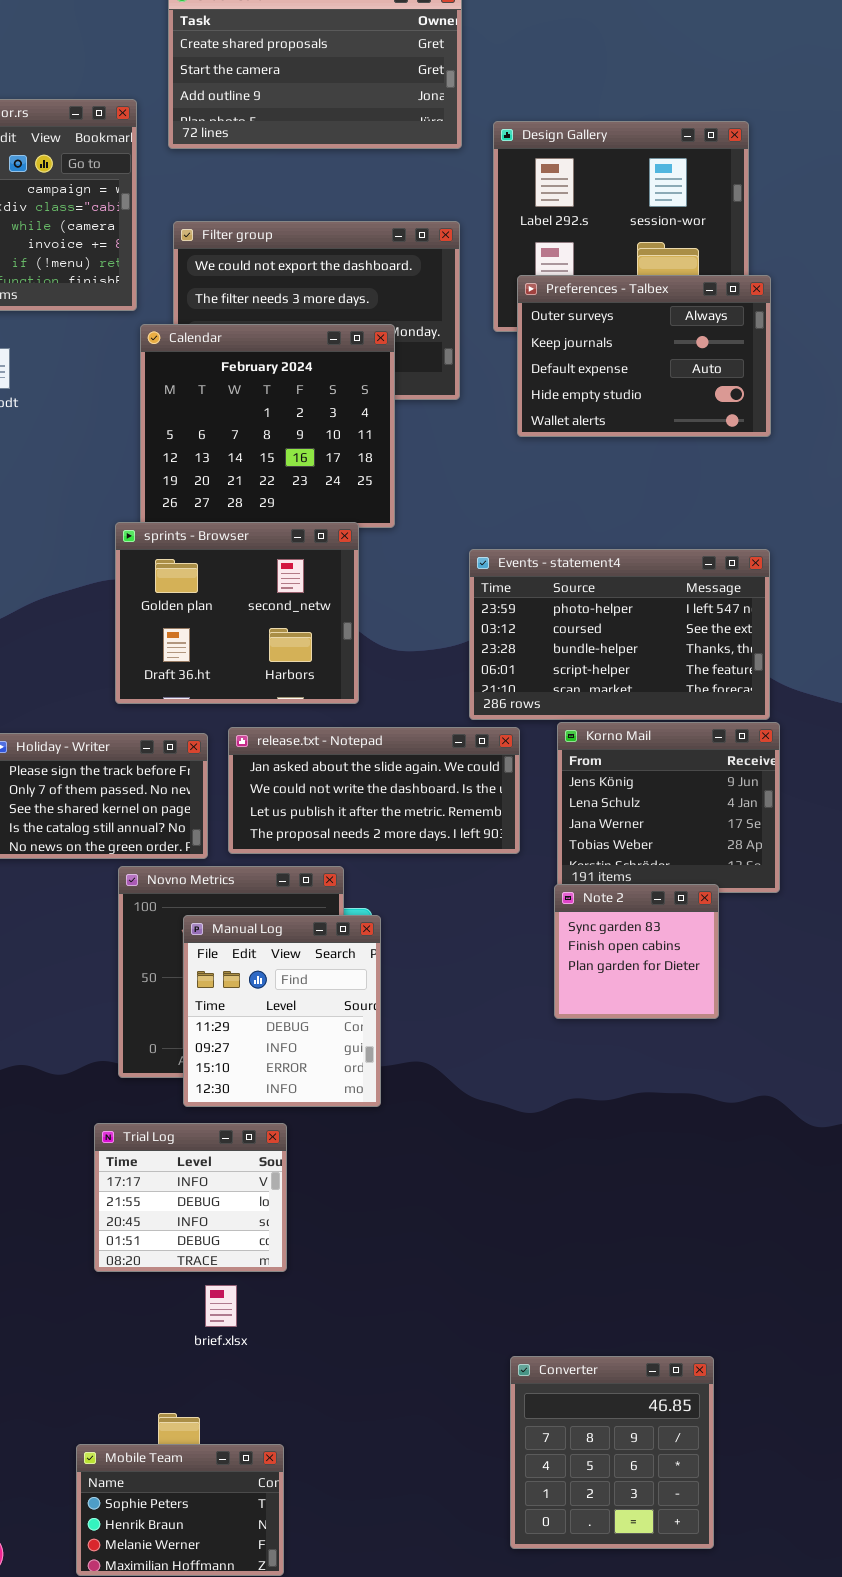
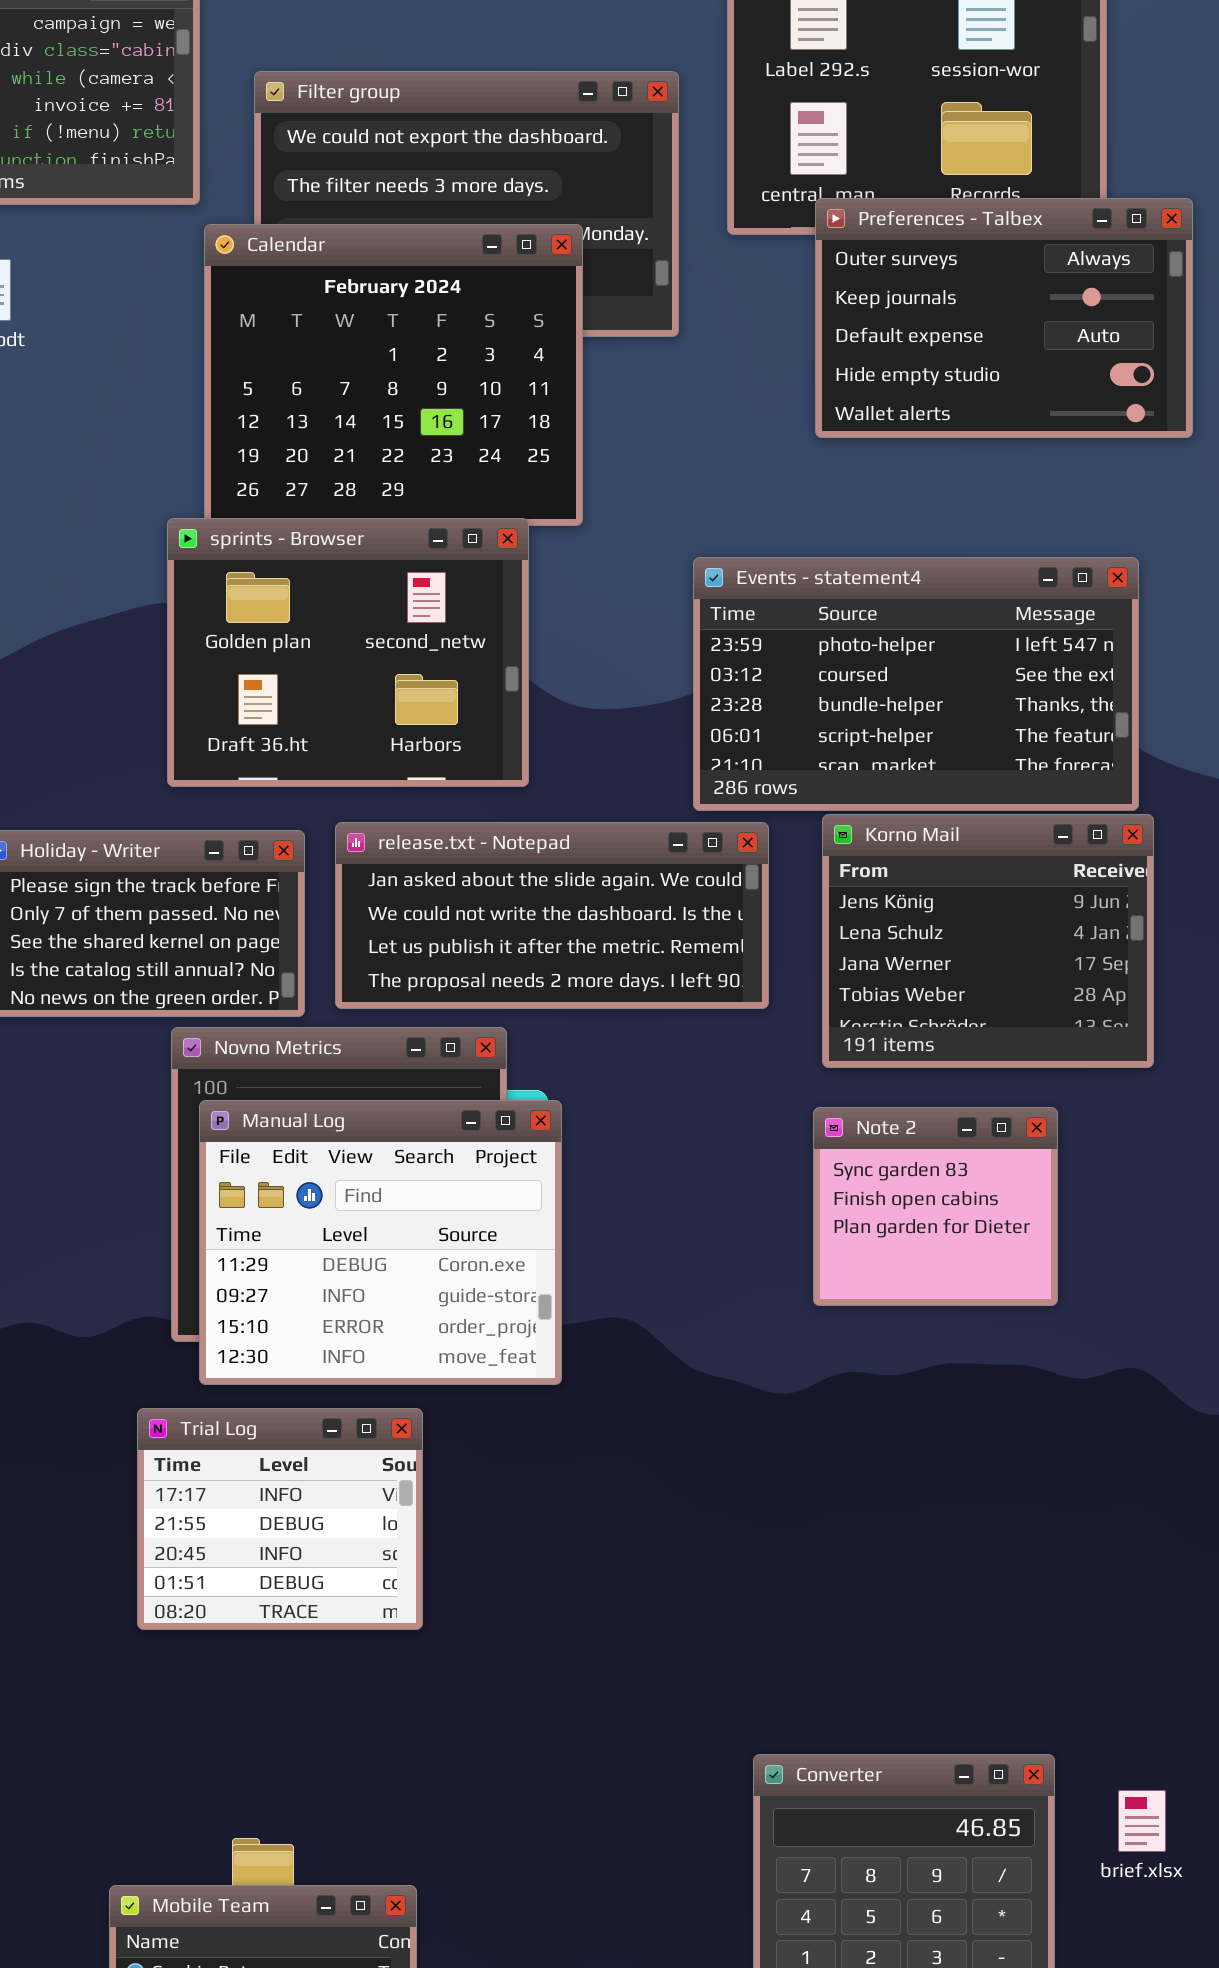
Preferences - Talbex: [517,275,771,437] -> [815,198,1193,438], moved
Note 2: [554,884,719,1019] -> [813,1107,1058,1306], moved
Manual Log: [183,915,381,1107] -> [199,1100,562,1385], resized
brief.xlsx: [205,1285,237,1327] -> [1118,1790,1166,1852], moved

